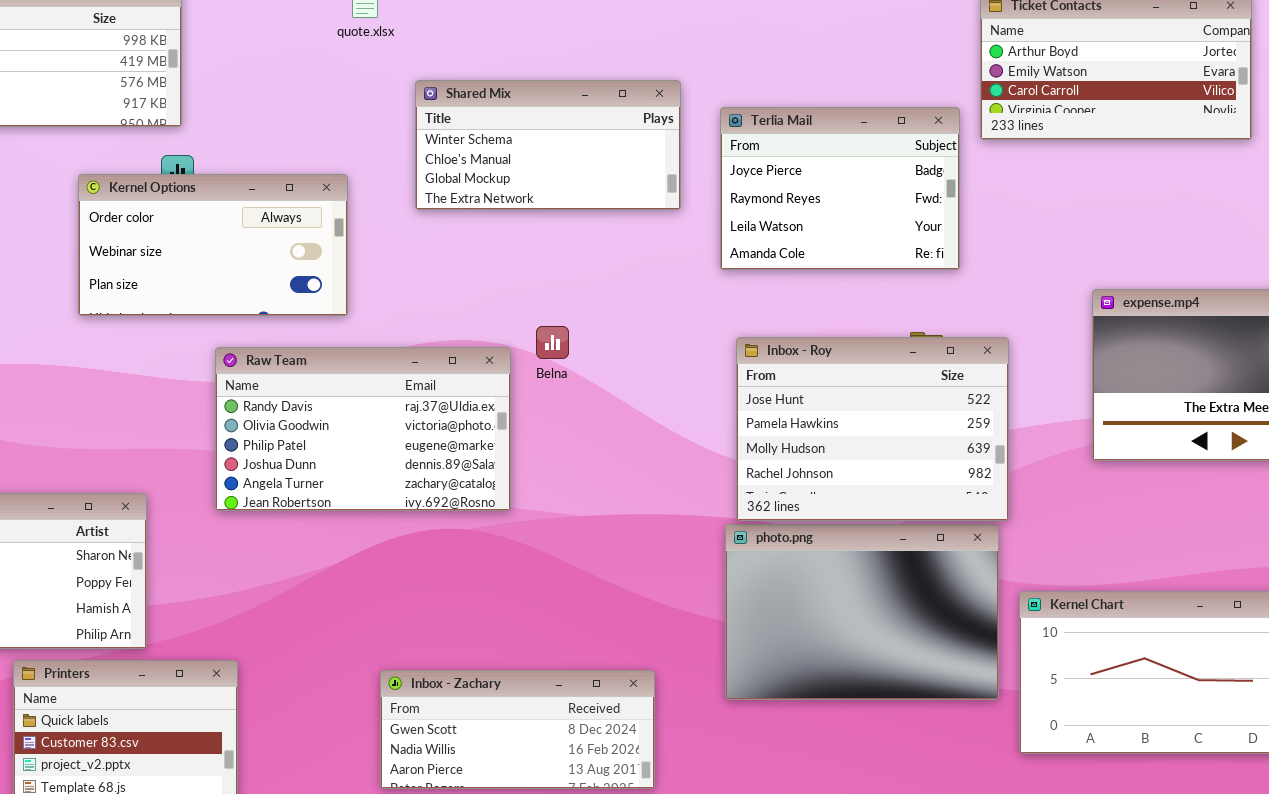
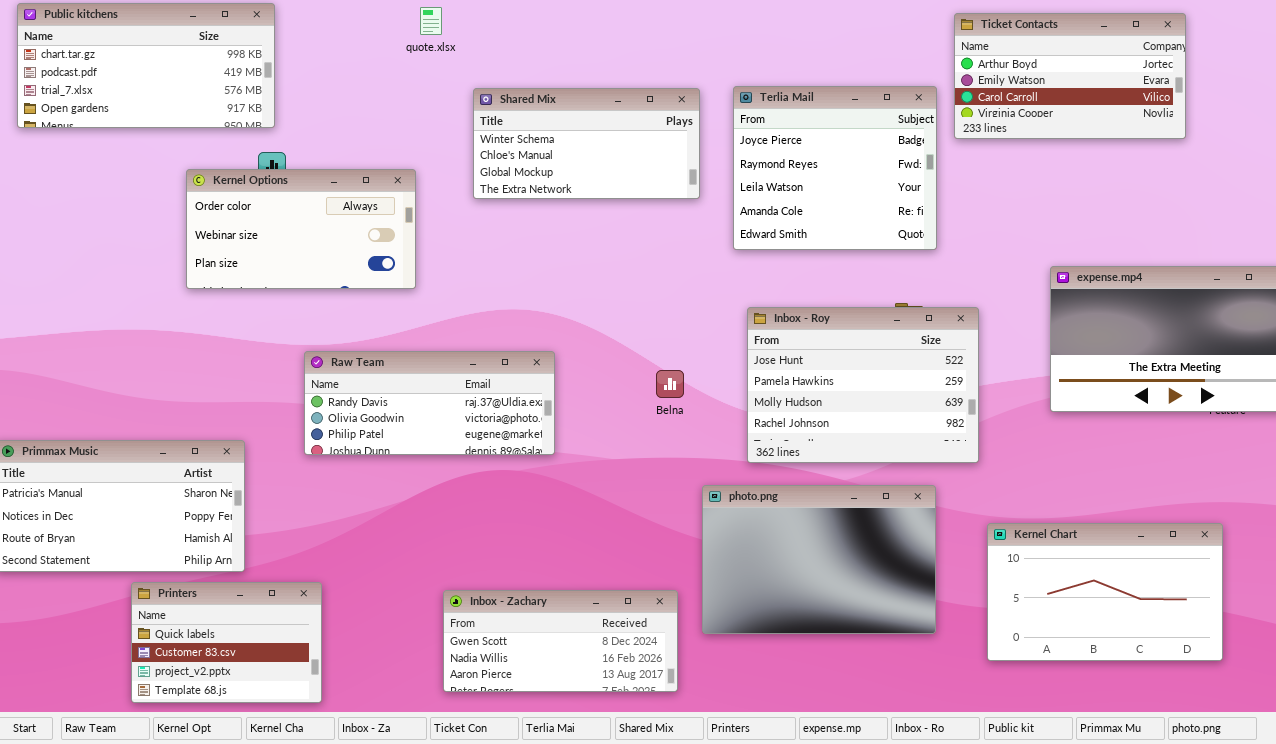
Terlia Mail: [720,107,960,270] -> [733,86,937,250], resized
Belna: [536,326,569,359] -> [656,370,684,398], moved
Raw Team: [215,347,511,511] -> [304,351,555,455], resized
photo.png: [725,524,999,700] -> [702,485,936,634], moved

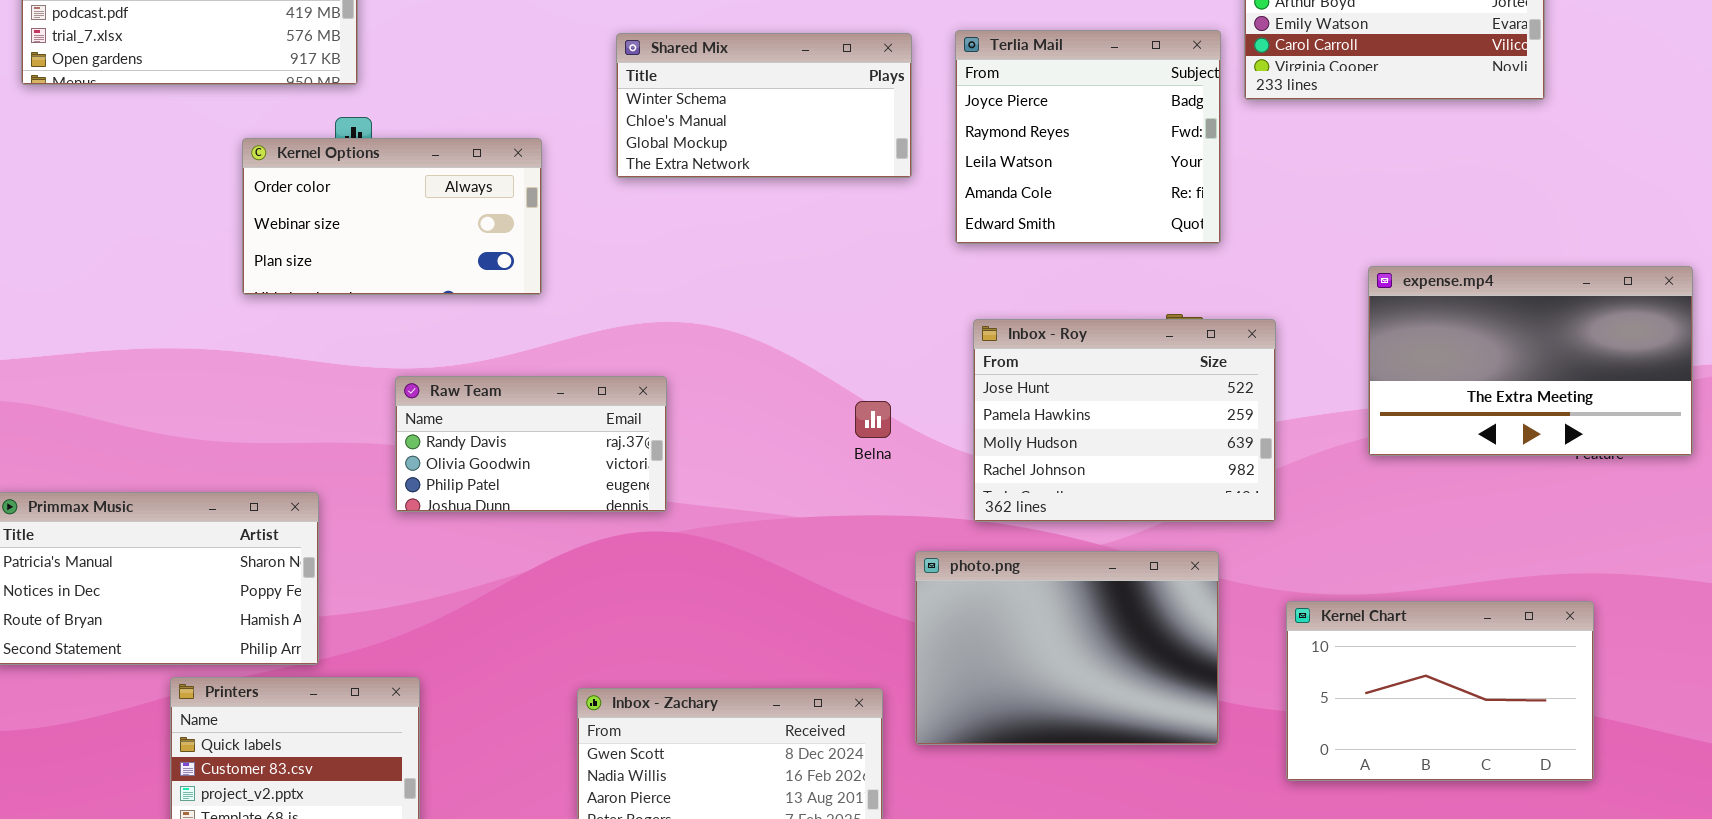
Raw Team: [304,351,555,455] -> [395,376,667,512], resized

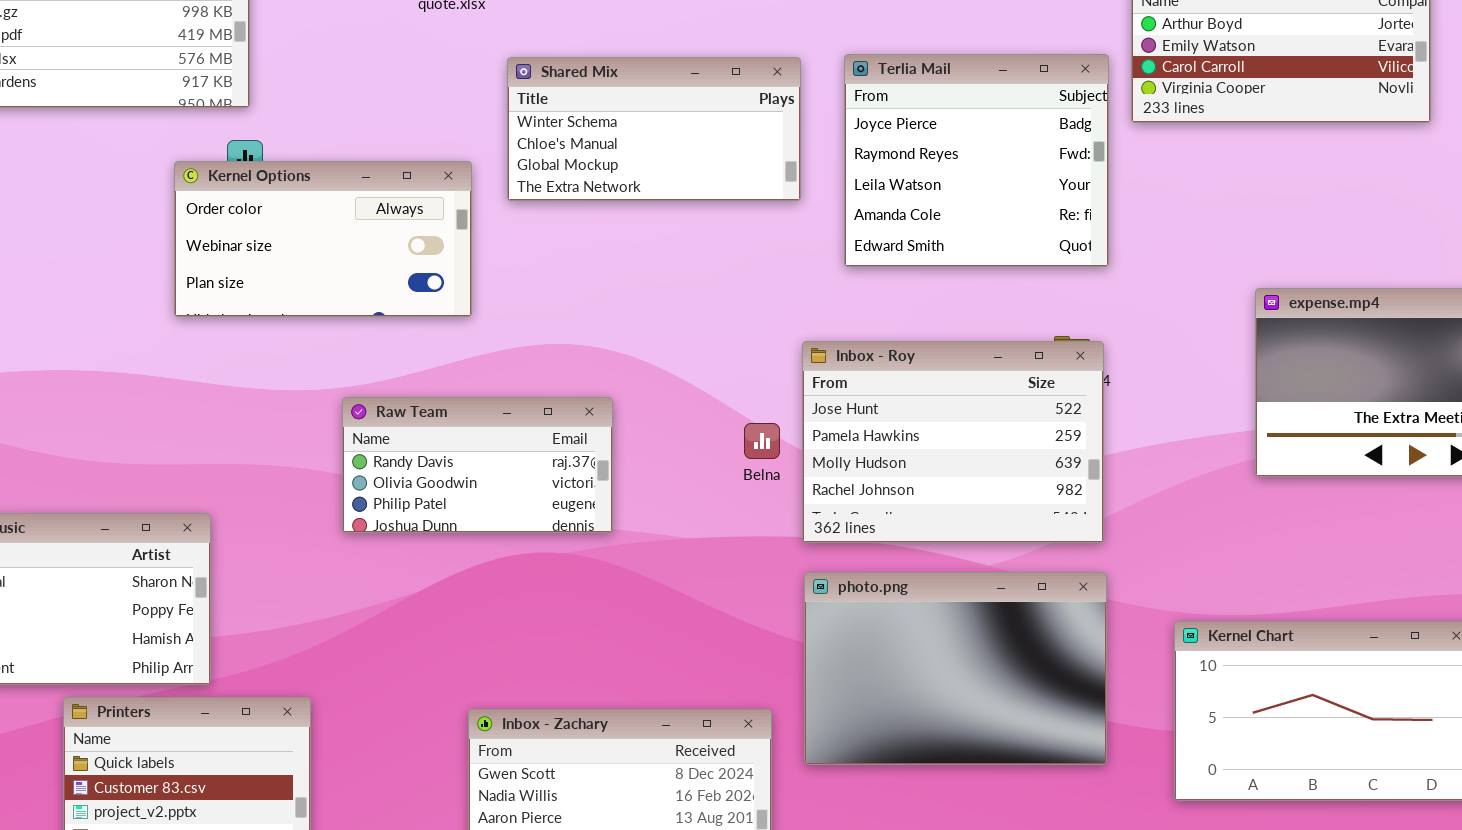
Kernel Options: [242,138,542,295] -> [174,161,472,317], moved
Inbox - Roy: [973,319,1276,522] -> [802,341,1104,543], moved
Raw Team: [395,376,667,512] -> [342,397,613,533], moved

